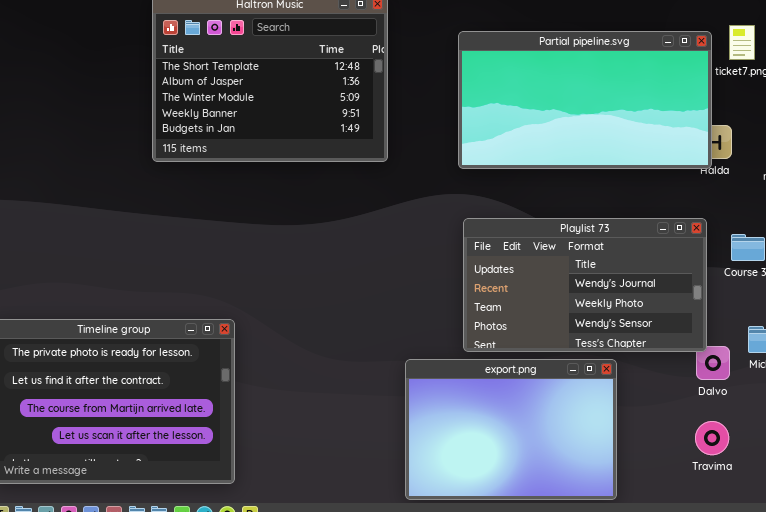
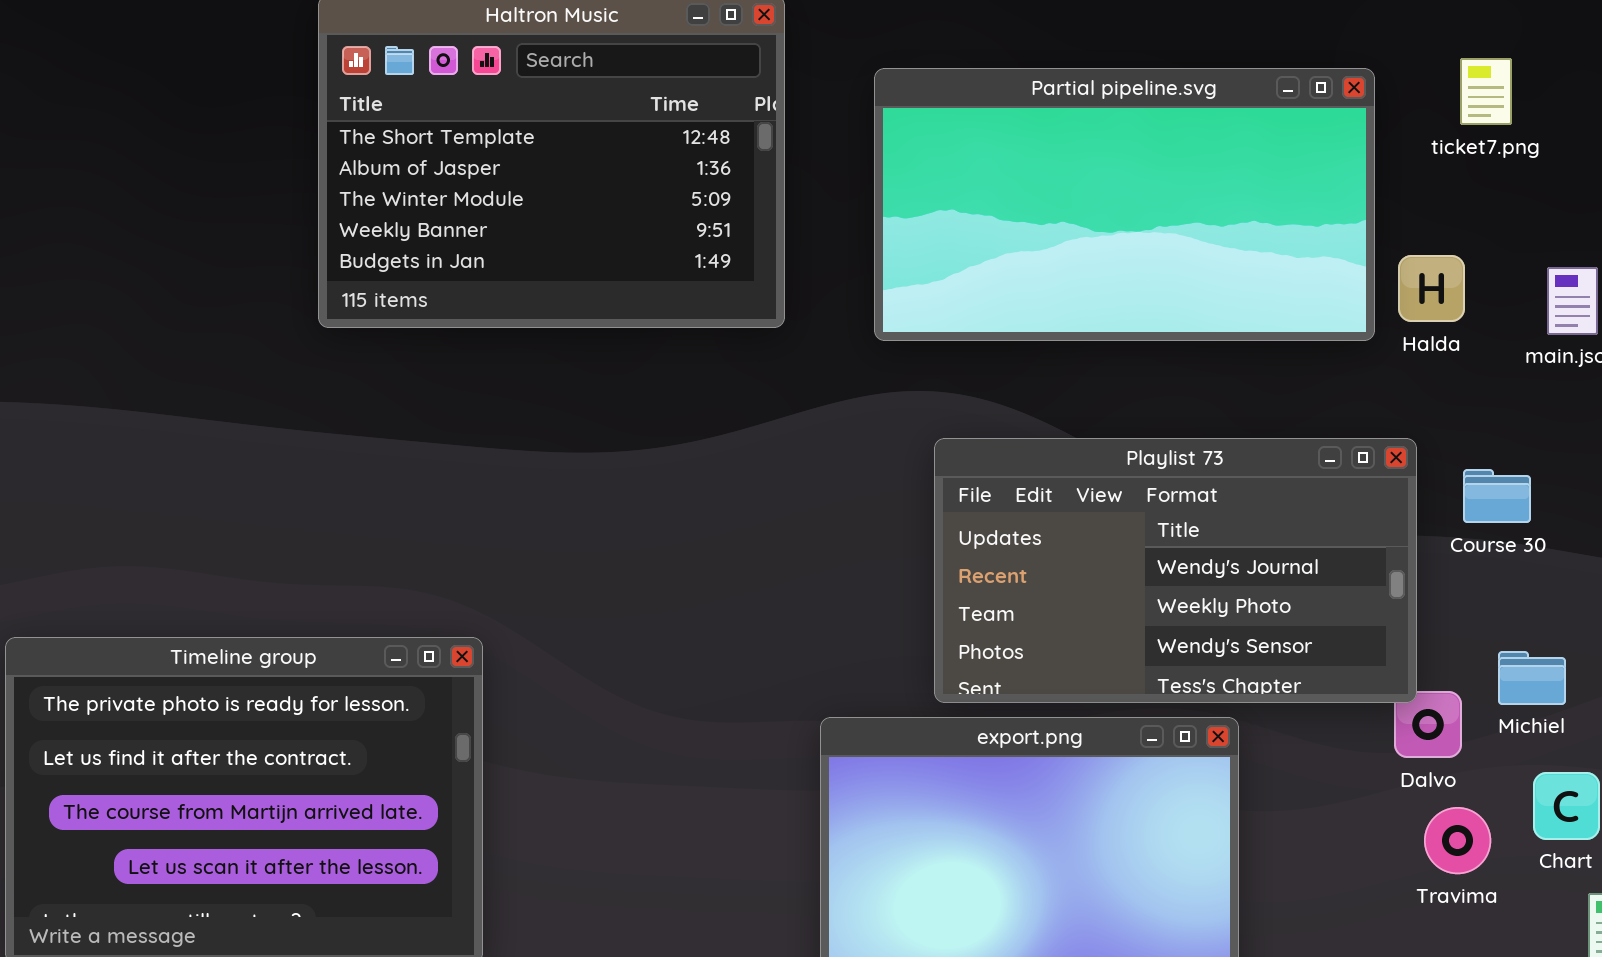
Partial pipeline.svg: [458,31,712,169] -> [874,68,1375,341], moved
Travima: [695,421,729,455] -> [1424,807,1491,874], moved

